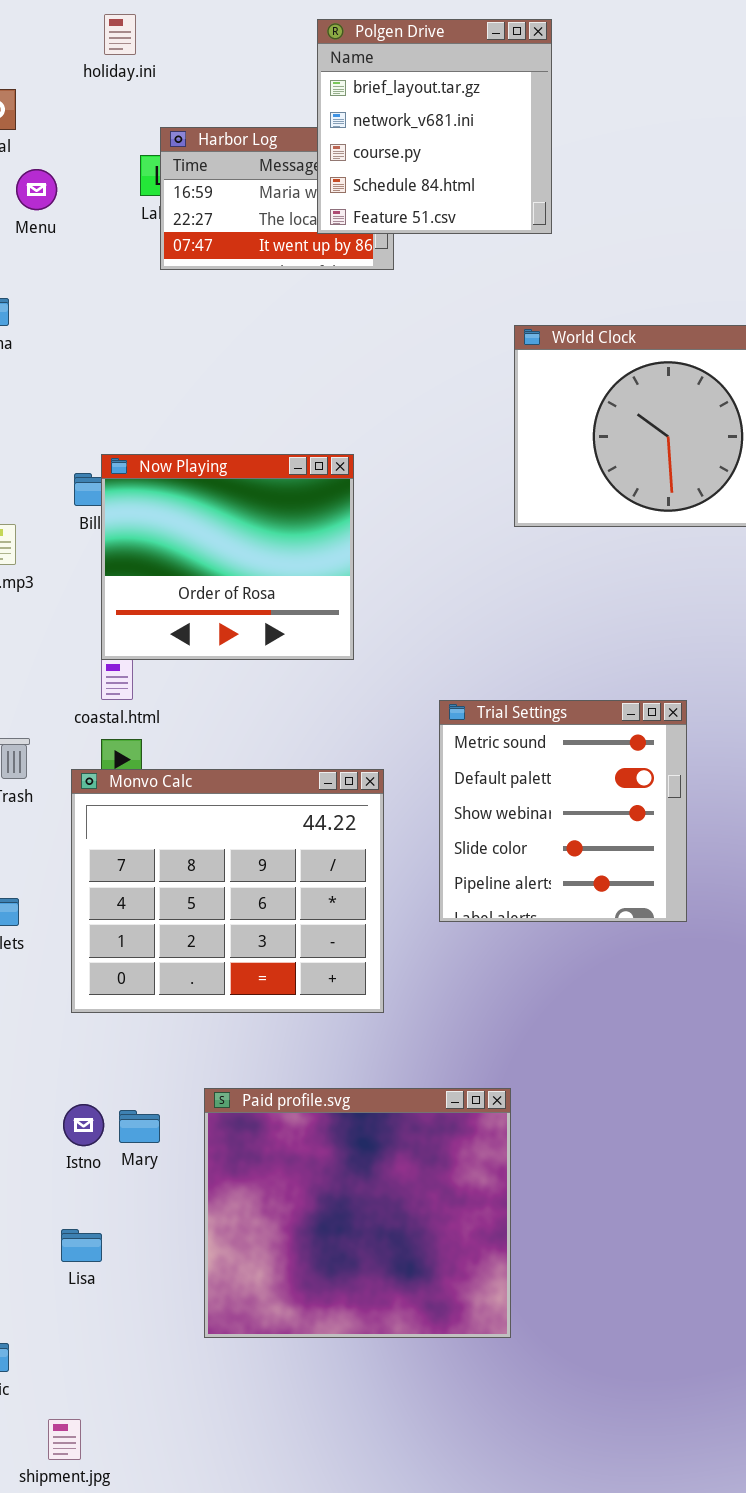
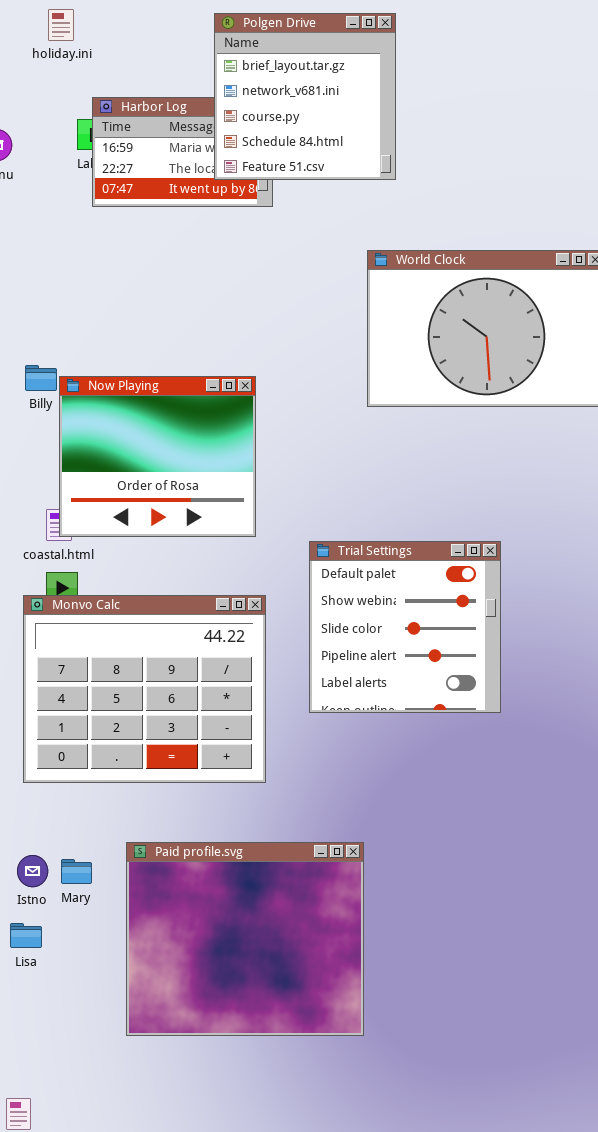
Now Playing: [101,454,354,660] -> [59,376,256,537], moved
Trial Settings: [439,700,687,922] -> [309,541,501,713], scrolled down 1 row
Lisa: [61,1229,102,1262] -> [10,923,42,948], moved

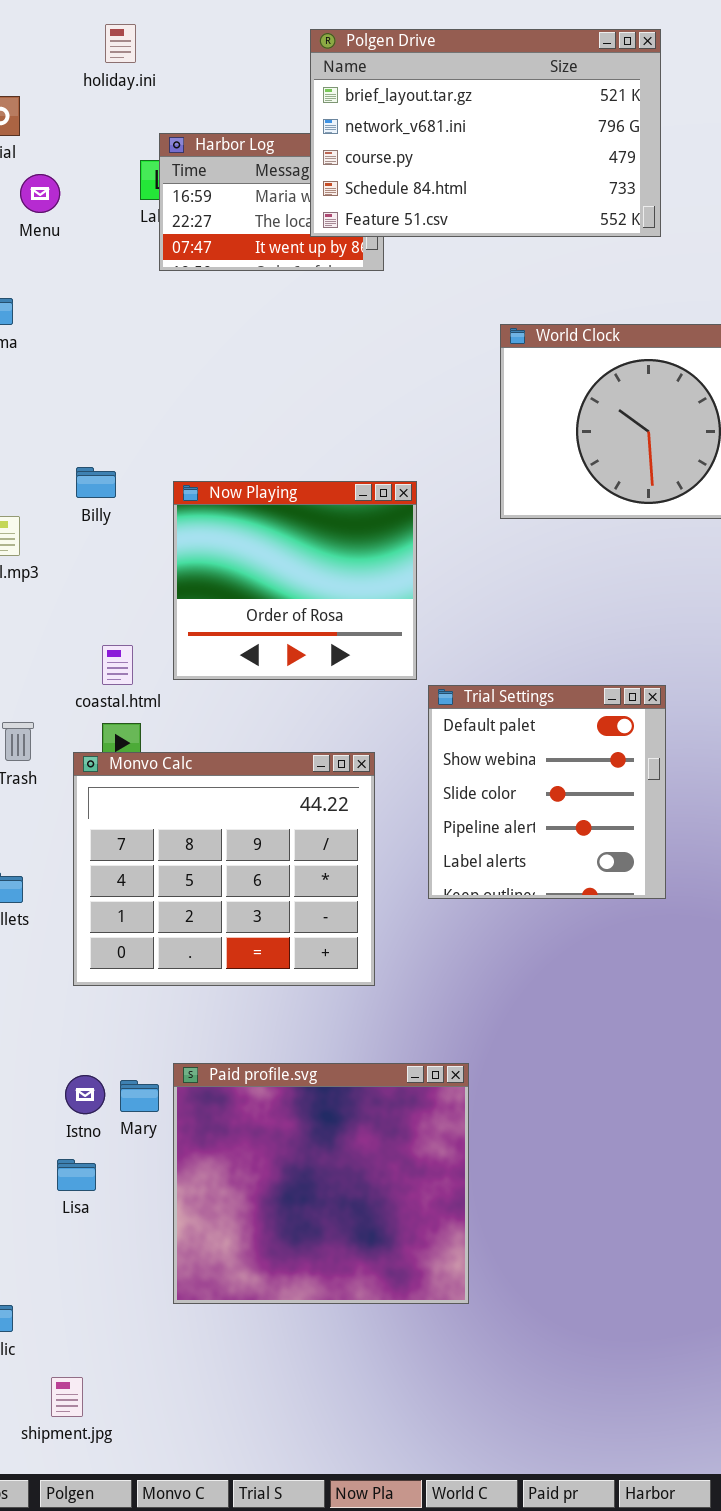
Polgen Drive: [214,13,396,180] -> [310,29,661,237], resized
Now Playing: [59,376,256,537] -> [173,481,417,680], moved
Paid profile.svg: [126,842,364,1036] -> [173,1063,469,1304], moved

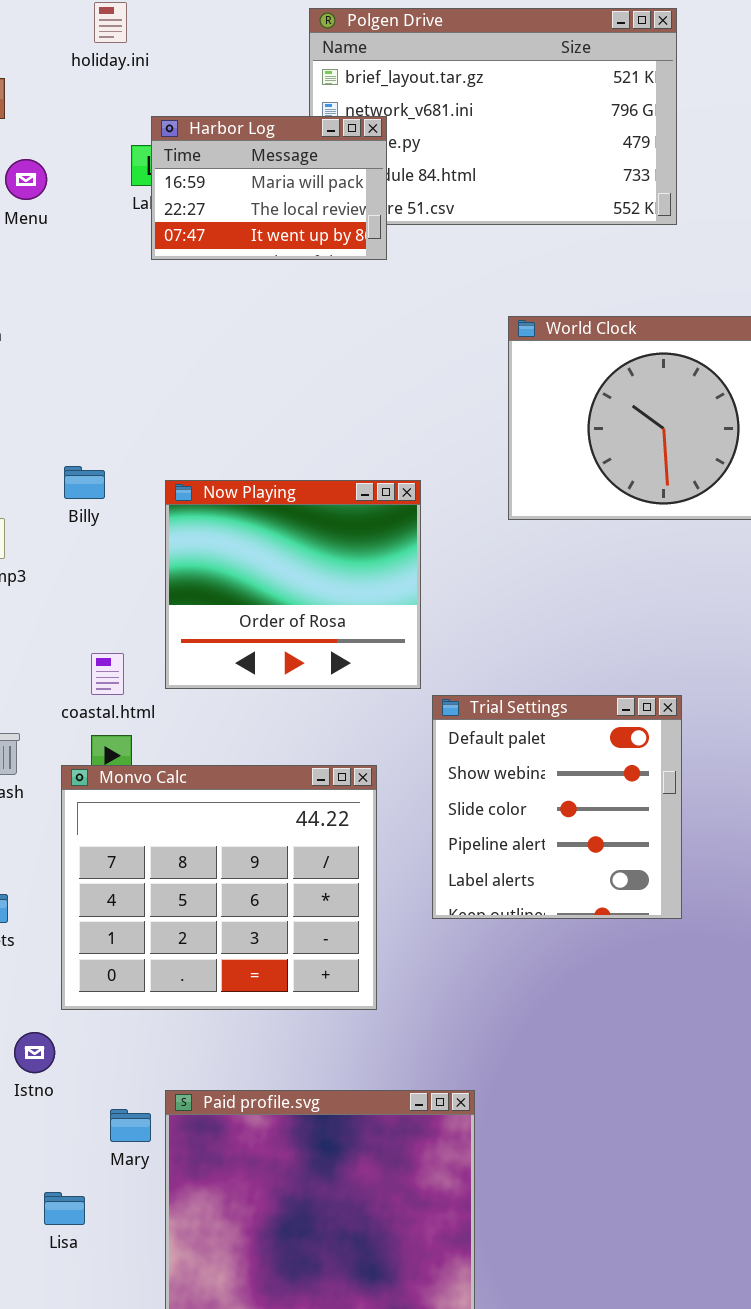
Harbor Log: [159,133,384,271] -> [151,116,387,260], raised
Istno: [65,1075,105,1114] -> [14,1032,55,1073], moved

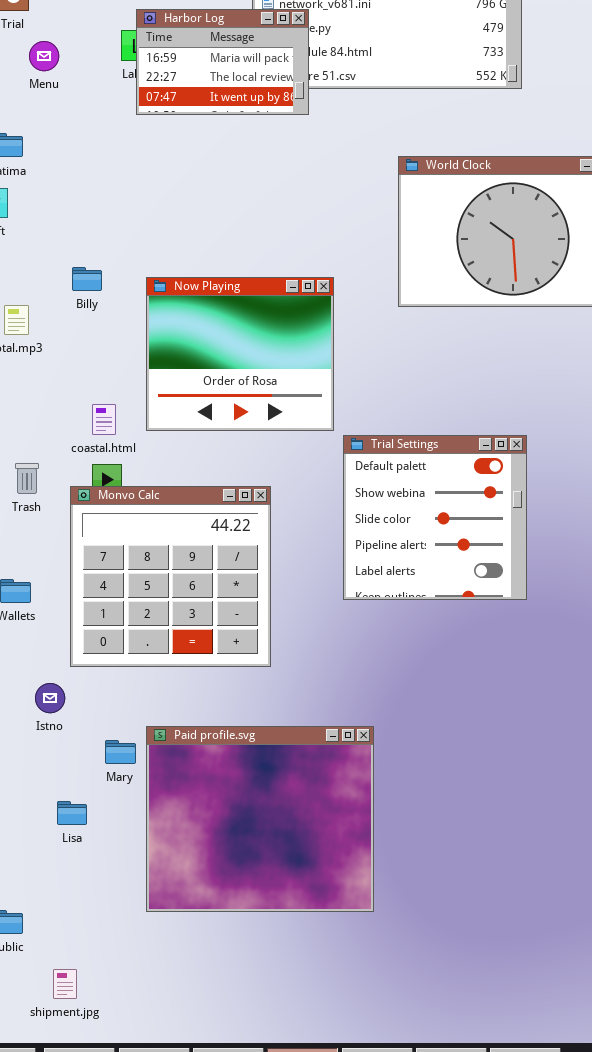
Monvo Calc: [61,765,377,1010] -> [70,486,271,667], resized

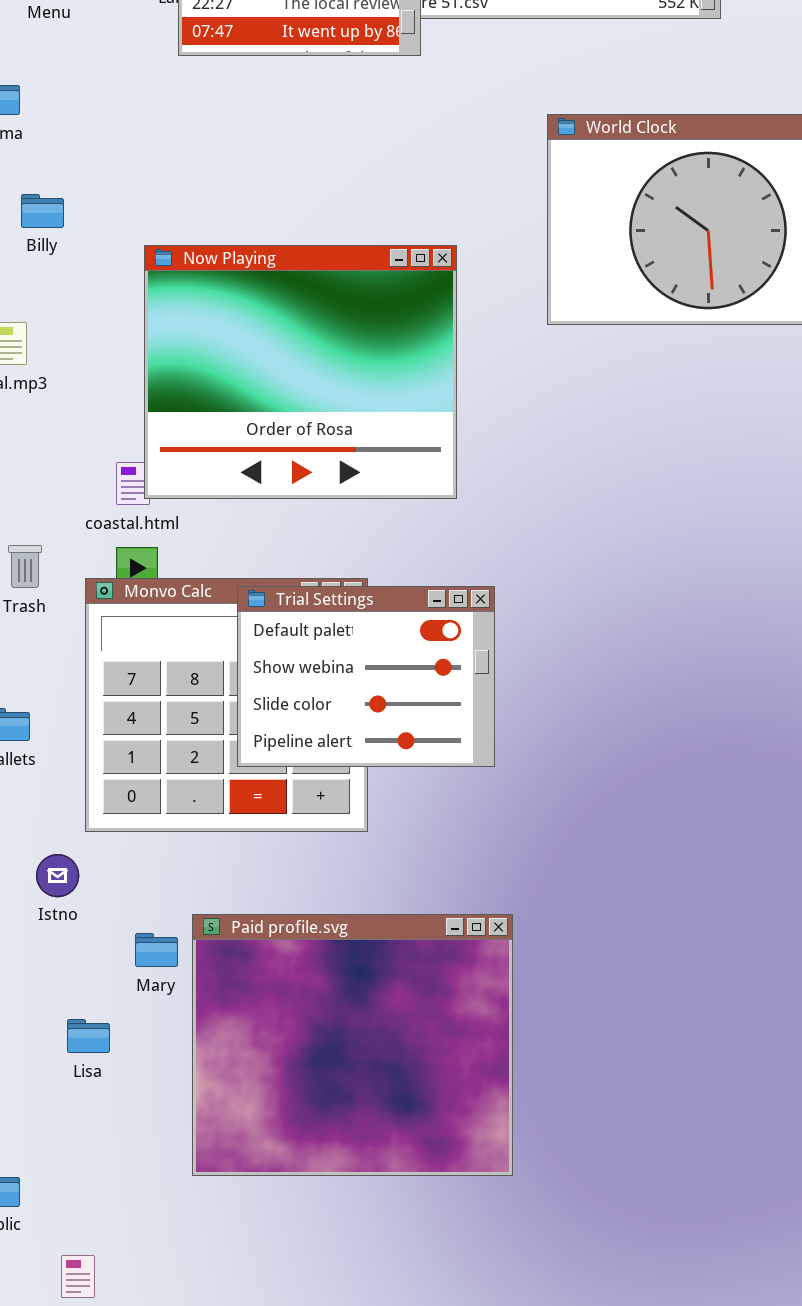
Billy: [72,267,102,291] -> [21,194,64,228], moved
Now Playing: [146,277,334,431] -> [144,245,457,499], resized
Trial Settings: [343,435,527,600] -> [237,586,495,767], moved, resized

